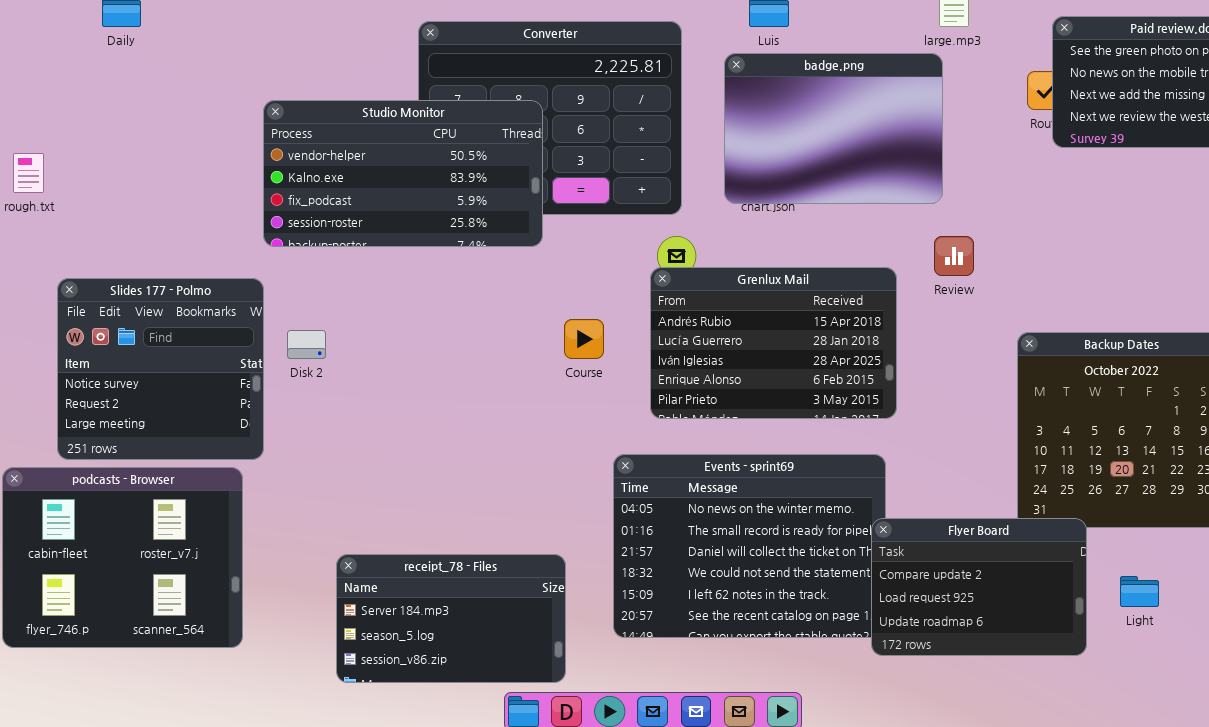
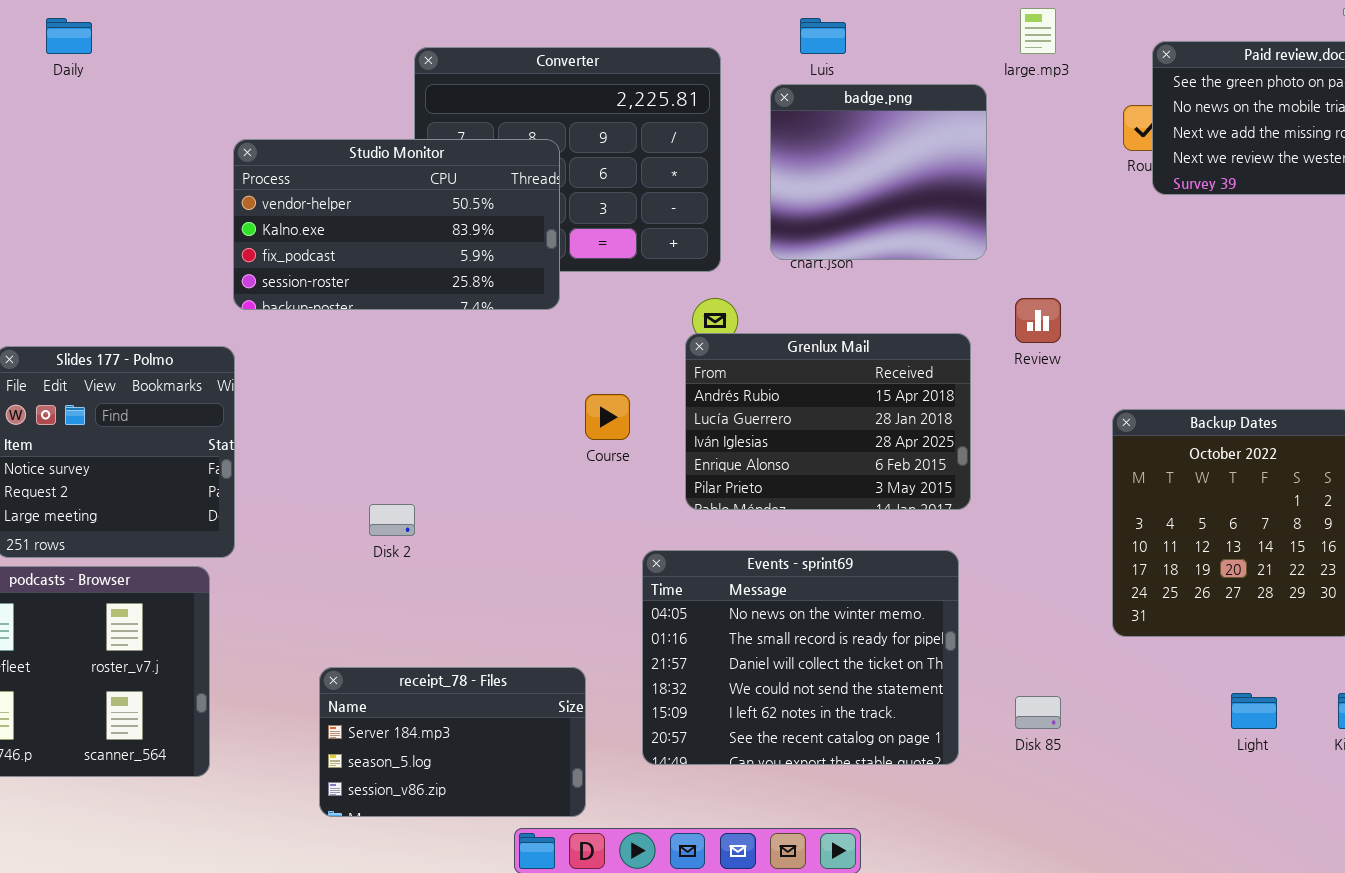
badge.png: [724,53,943,204] -> [770,84,987,260], resized
Disk 2: [287,330,326,359] -> [369,504,415,536], moved
Flyer Board: [871,518,1087,656] -> none, closed

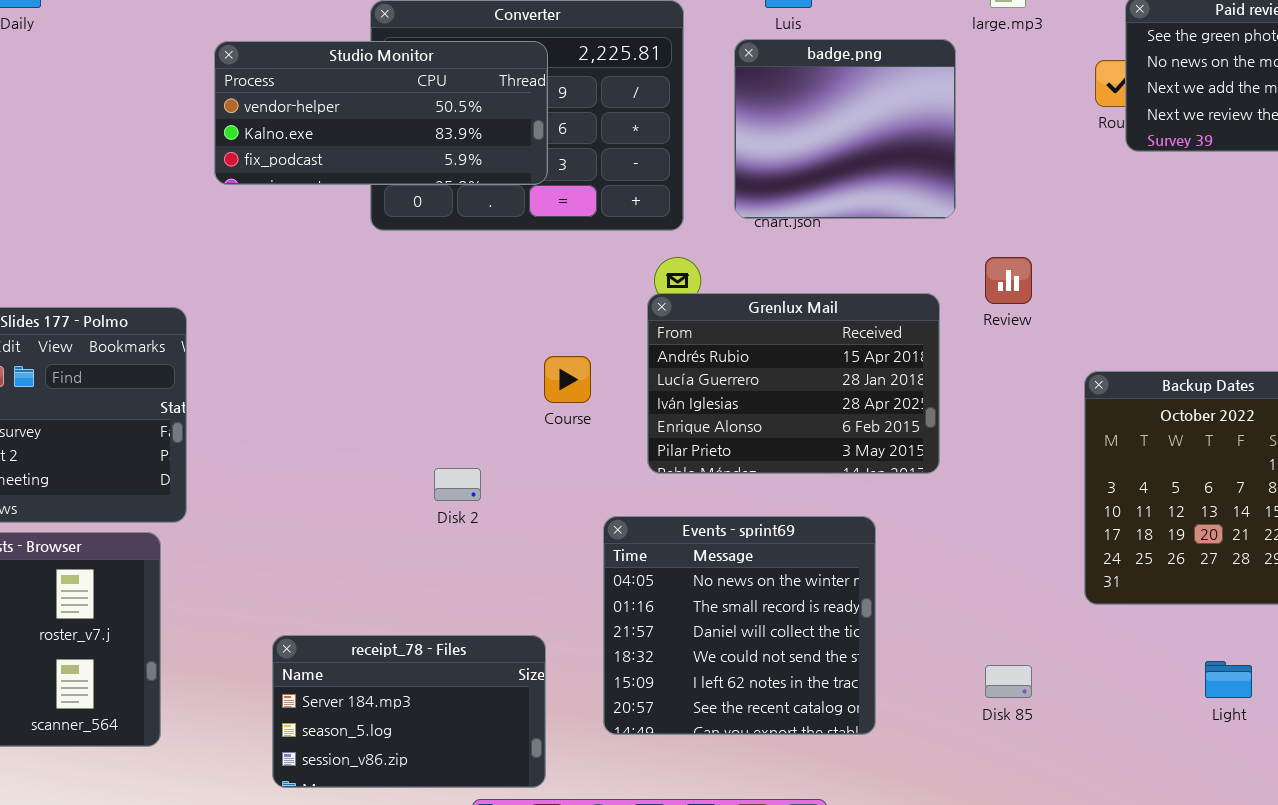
Studio Monitor: [233,139,560,310] -> [214,41,548,185], moved, resized
Disk 2: [369,504,415,536] -> [434,468,481,501], moved
Events - sprint69: [642,550,959,765] -> [603,516,876,735], resized

